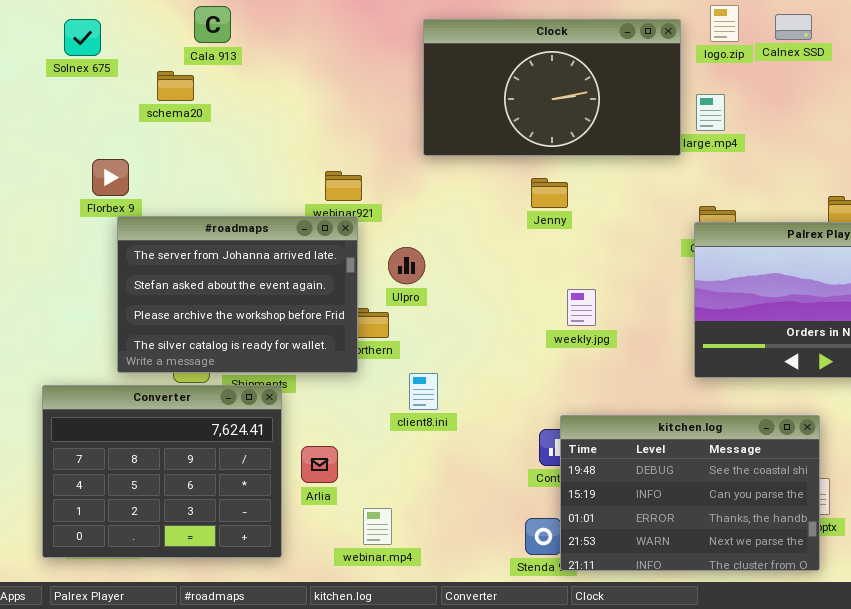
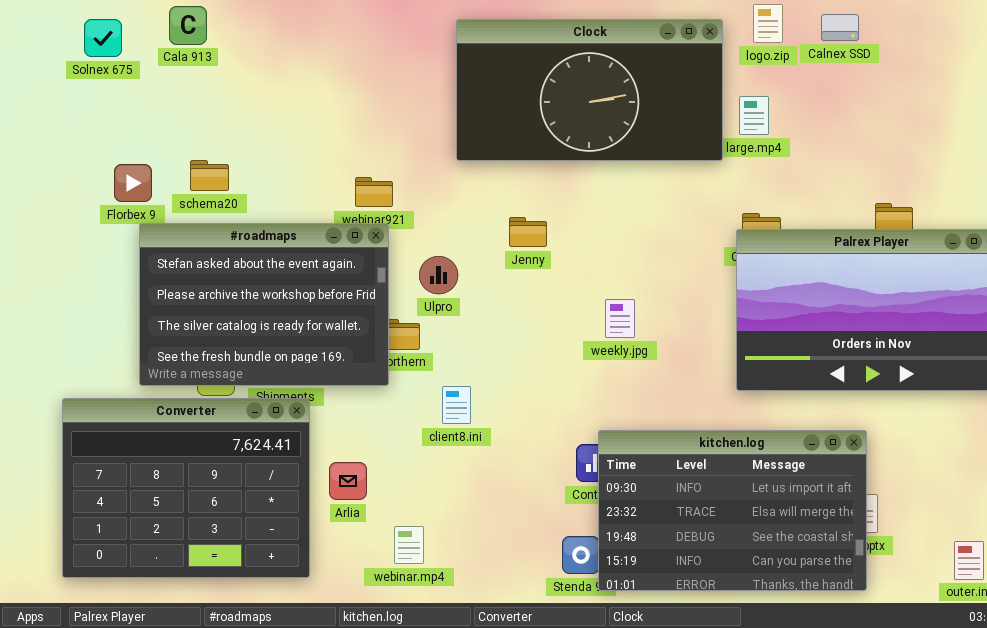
Cala 913: [194,6,231,43] -> [169,6,207,45], moved
schema20: [157,71,194,101] -> [190,160,229,191], moved
Jenny: [531,178,568,208] -> [509,217,547,247], moved
#roadmaps: [117,216,358,373] -> [139,223,389,386], scrolled down 1 row
kitchen.log: [560,415,820,571] -> [598,430,867,591], scrolled up 2 rows

